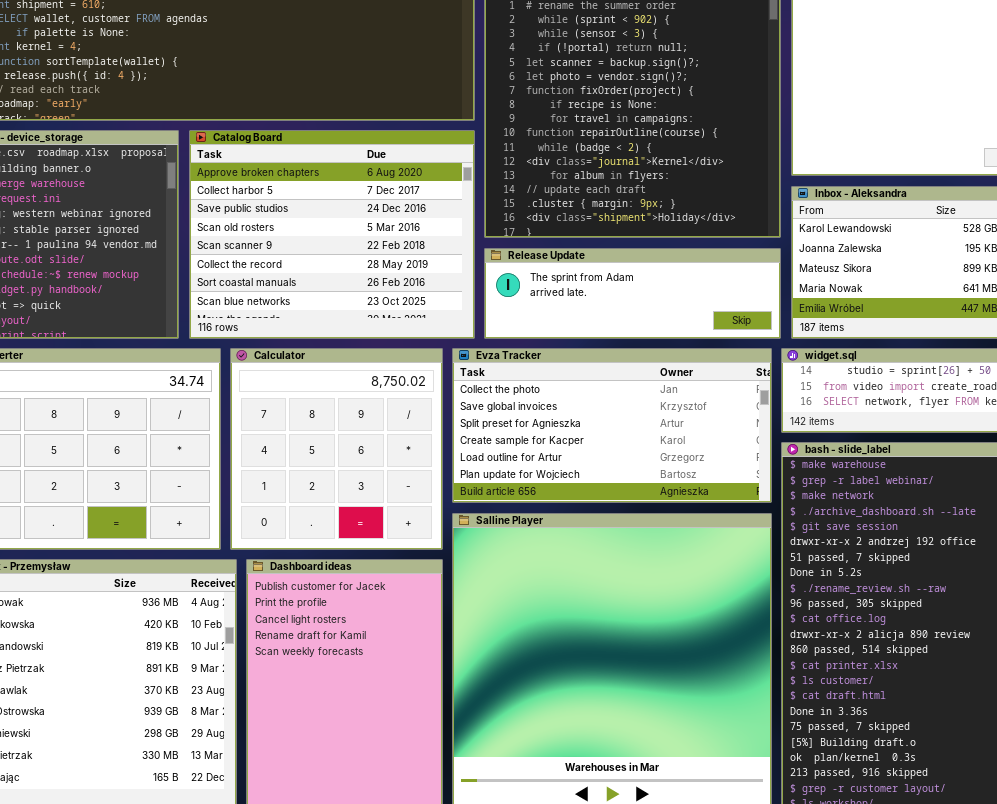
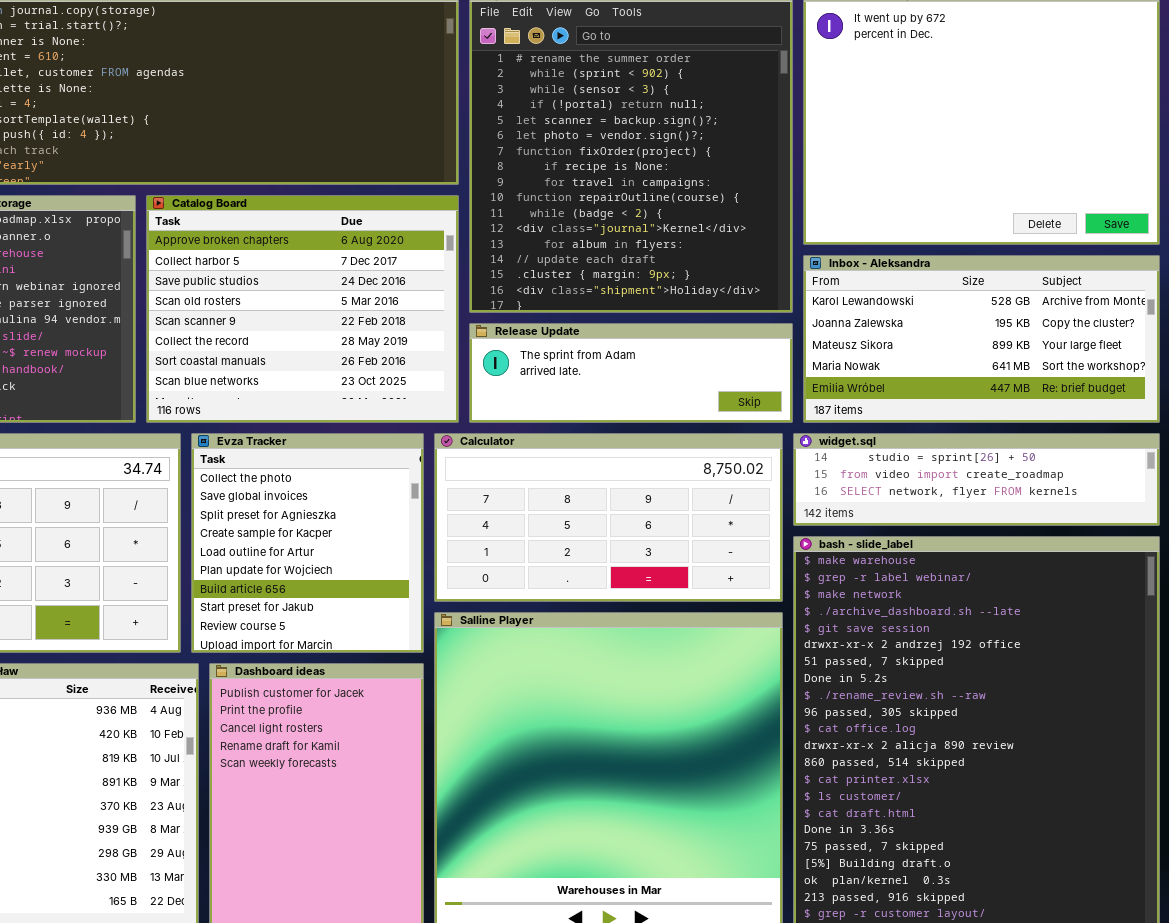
Calculator: [230,348,443,550] -> [434,433,783,602], moved, resized
Evza Tracker: [452,348,772,503] -> [191,433,424,653], moved, resized

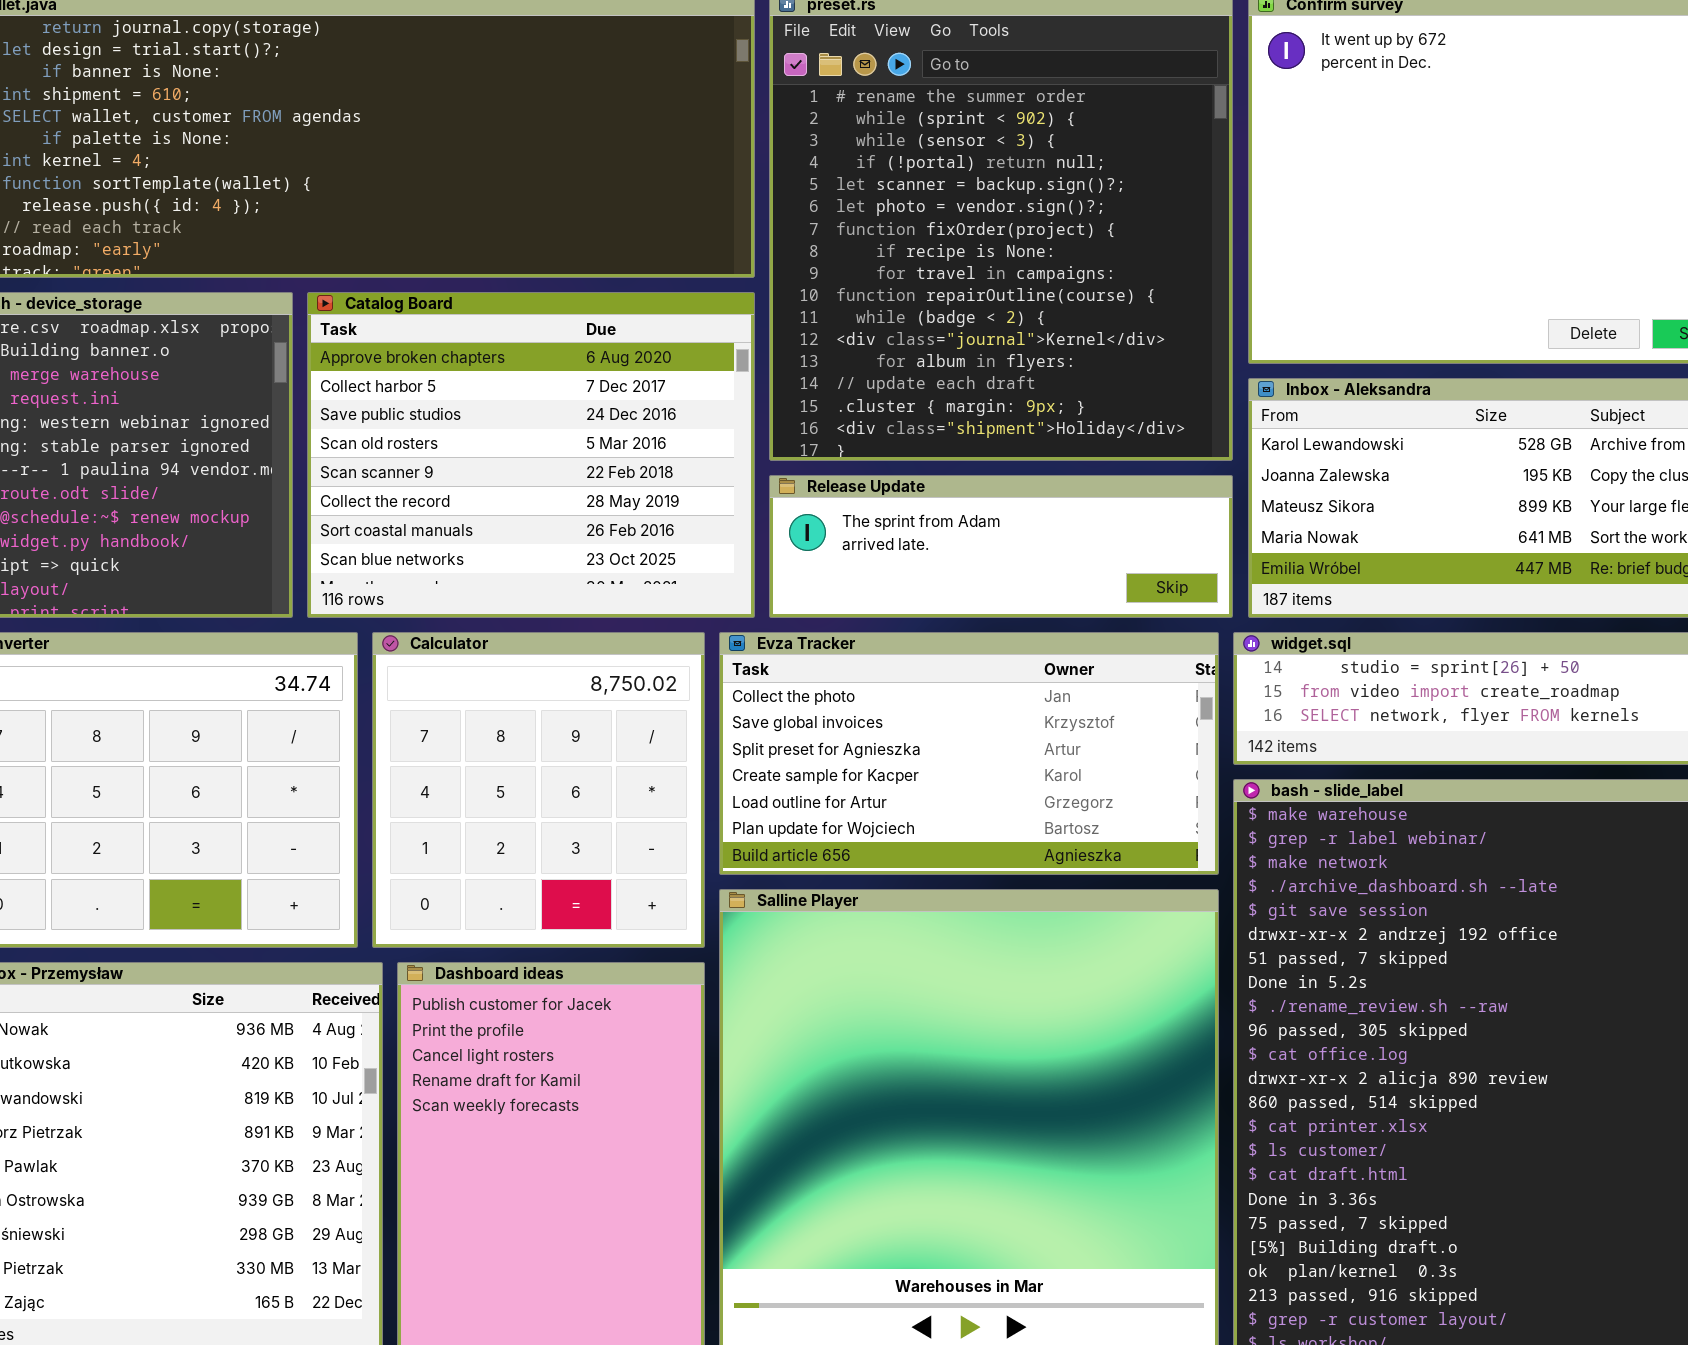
Evza Tracker: [191,433,424,653] -> [719,632,1219,875], moved, resized
Calculator: [434,433,783,602] -> [372,632,705,948], moved, resized

